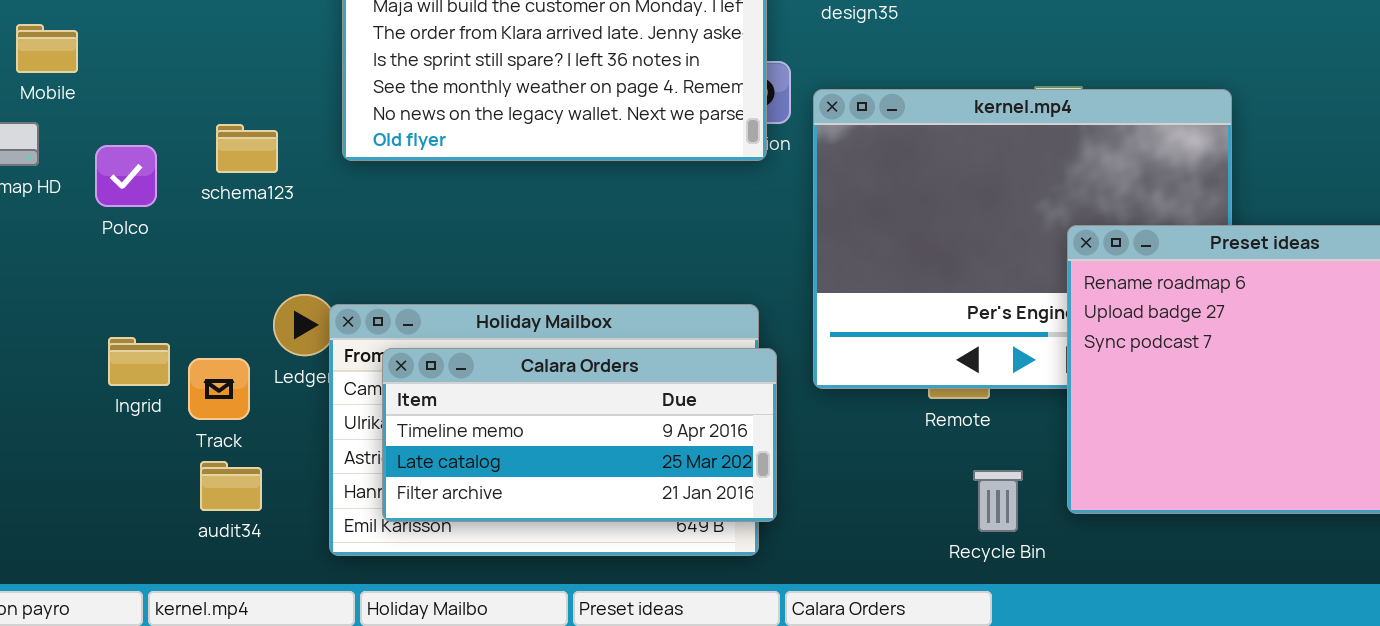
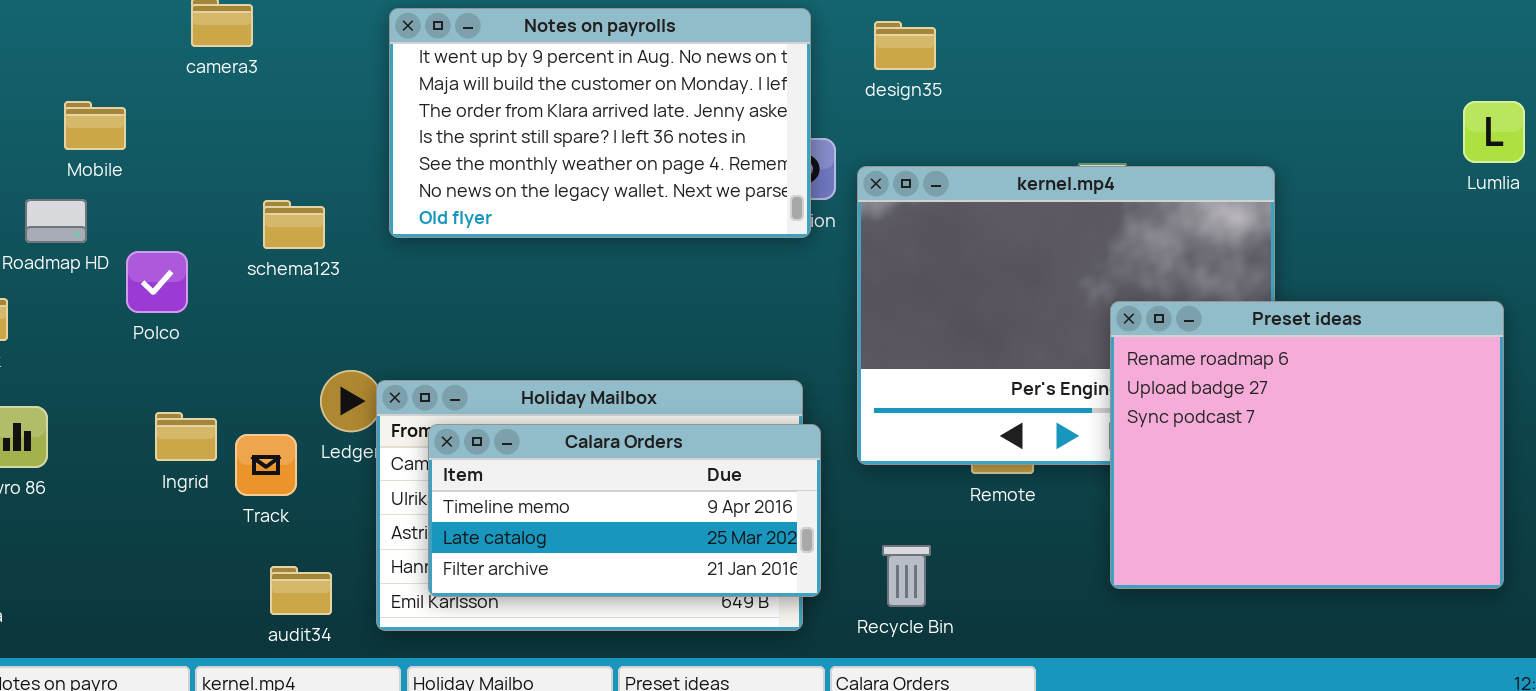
Polco: [95,145,157,207] -> [126,251,188,313], moved
audit34: [200,461,262,511] -> [270,566,332,615], moved
Recycle Bin: [973,470,1023,532] -> [882,545,931,607], moved

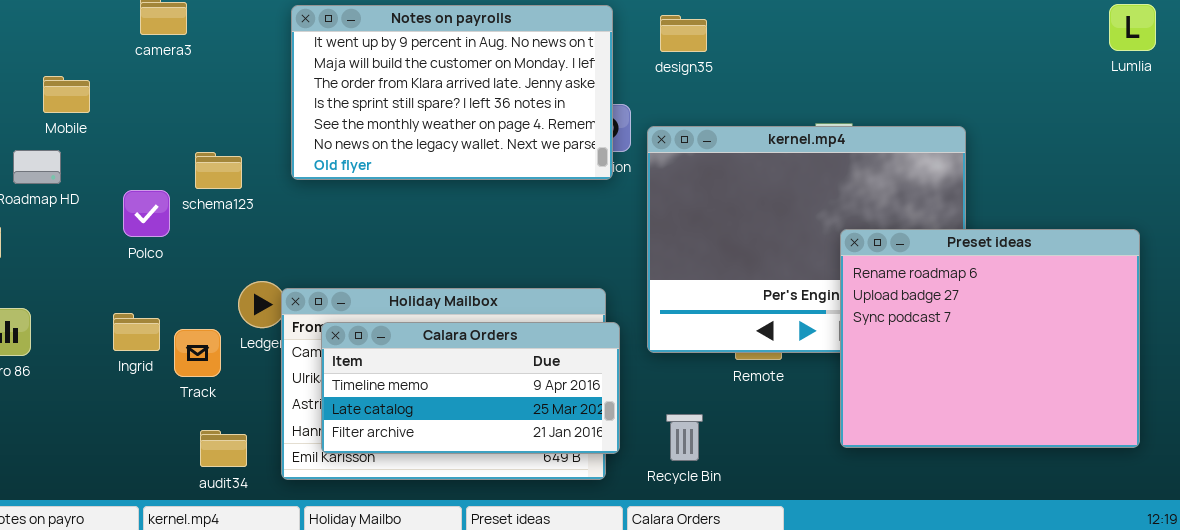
Lumlia: [1463,101,1525,163] -> [1109,4,1156,51], moved
Polco: [126,251,188,313] -> [123,190,170,237], moved

